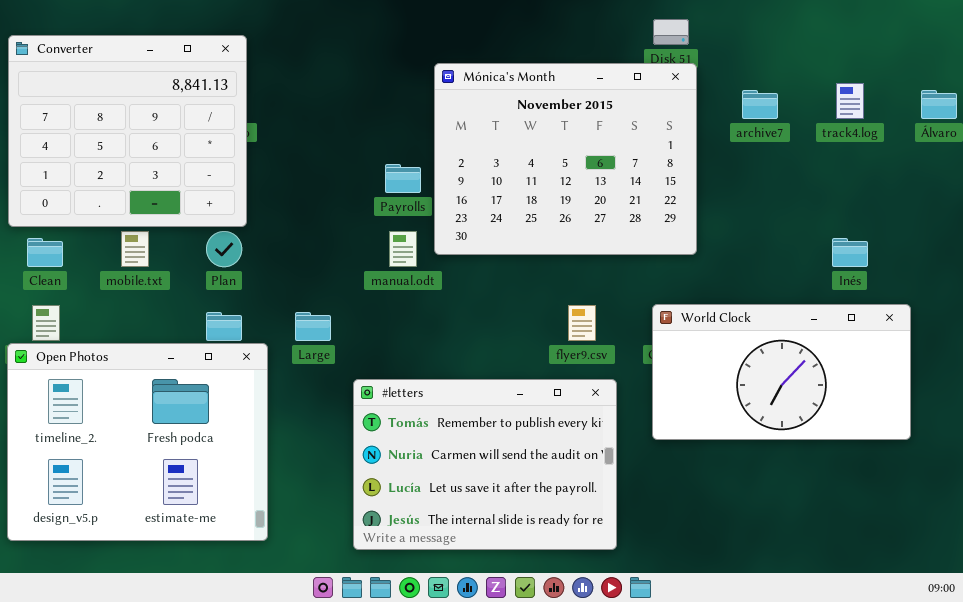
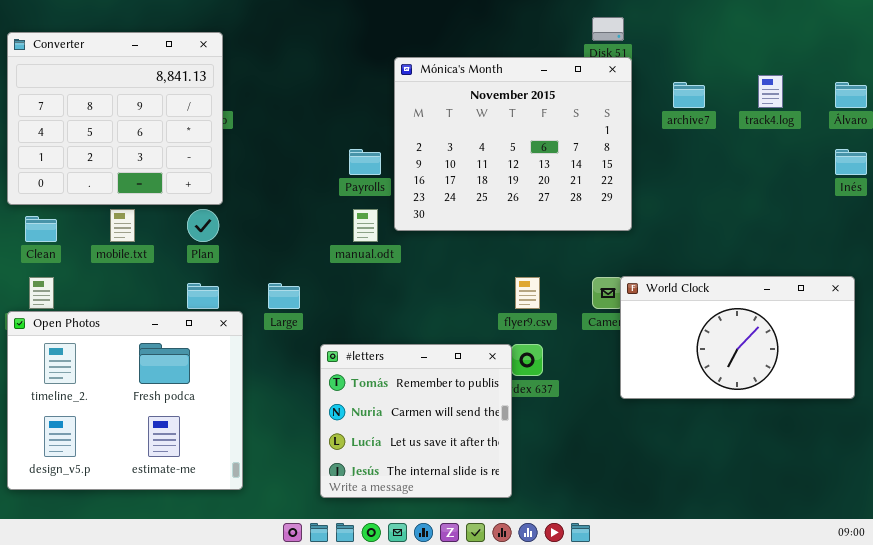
Inés: [832,238,868,267] -> [835,149,867,175], moved
World Clock: [652,304,911,440] -> [620,276,855,399], moved
#letters: [353,379,617,550] -> [320,344,512,498], resized

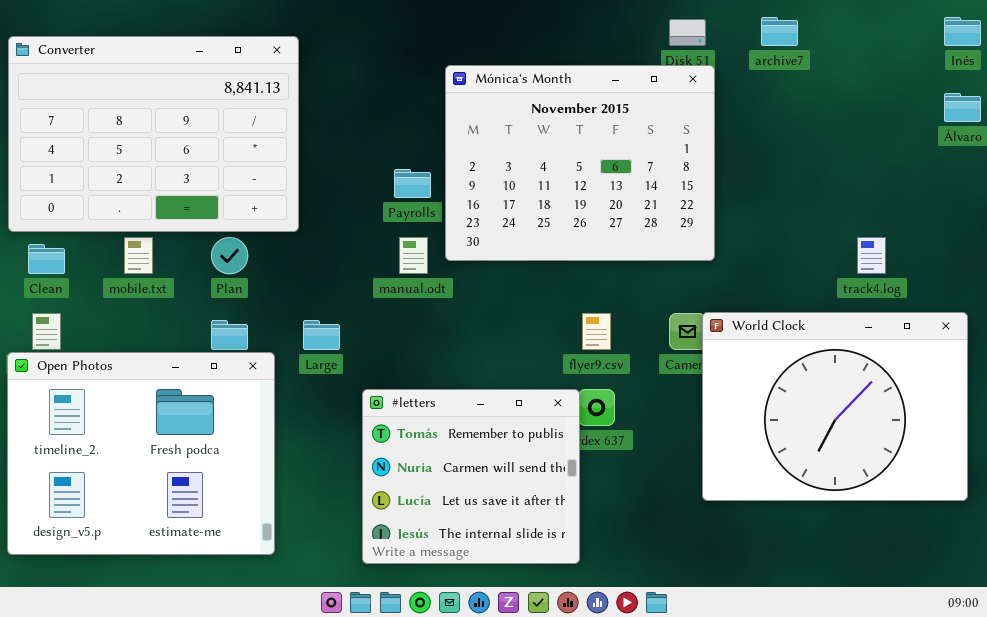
Converter: [7,32,223,205] -> [8,36,299,232], resized
track4.log: [758,75,783,108] -> [857,237,886,274], moved
archive7: [673,82,705,108] -> [761,17,798,46], moved
Inés: [835,149,867,175] -> [944,17,981,46], moved
World Clock: [620,276,855,399] -> [702,312,968,501], resized

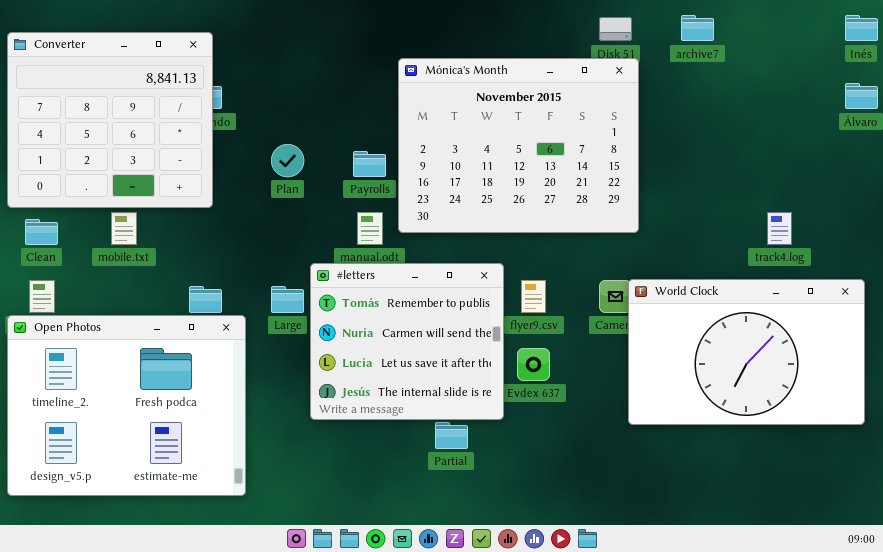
Converter: [8,36,299,232] -> [7,32,213,208], resized
Plan: [211,237,248,274] -> [271,144,304,177], moved
World Clock: [702,312,968,501] -> [628,279,865,425], resized
#letters: [362,389,580,564] -> [310,263,504,420], moved

